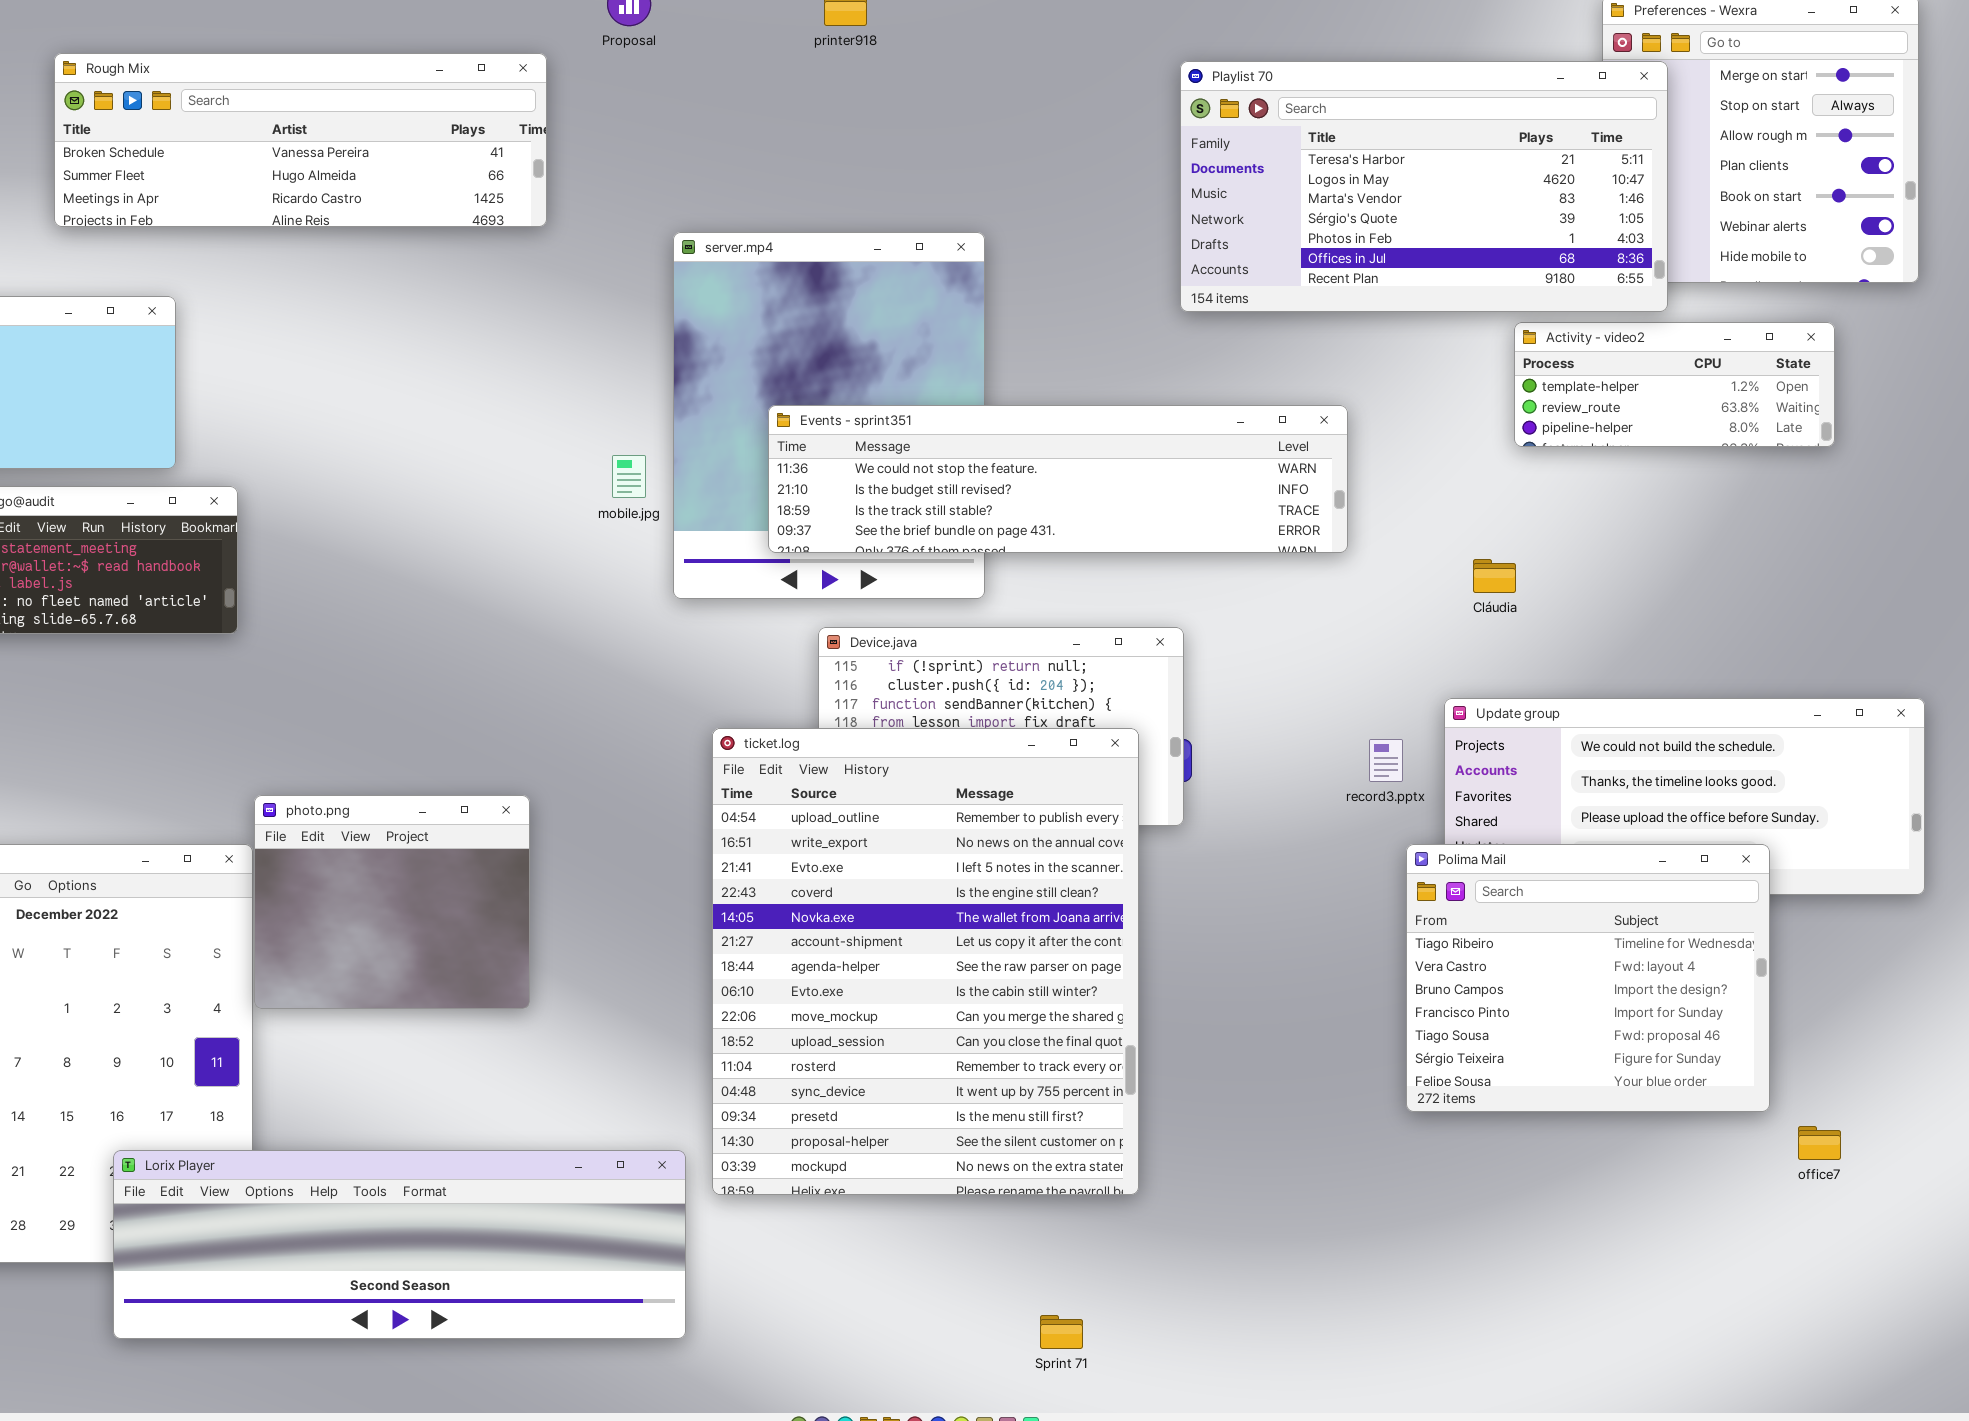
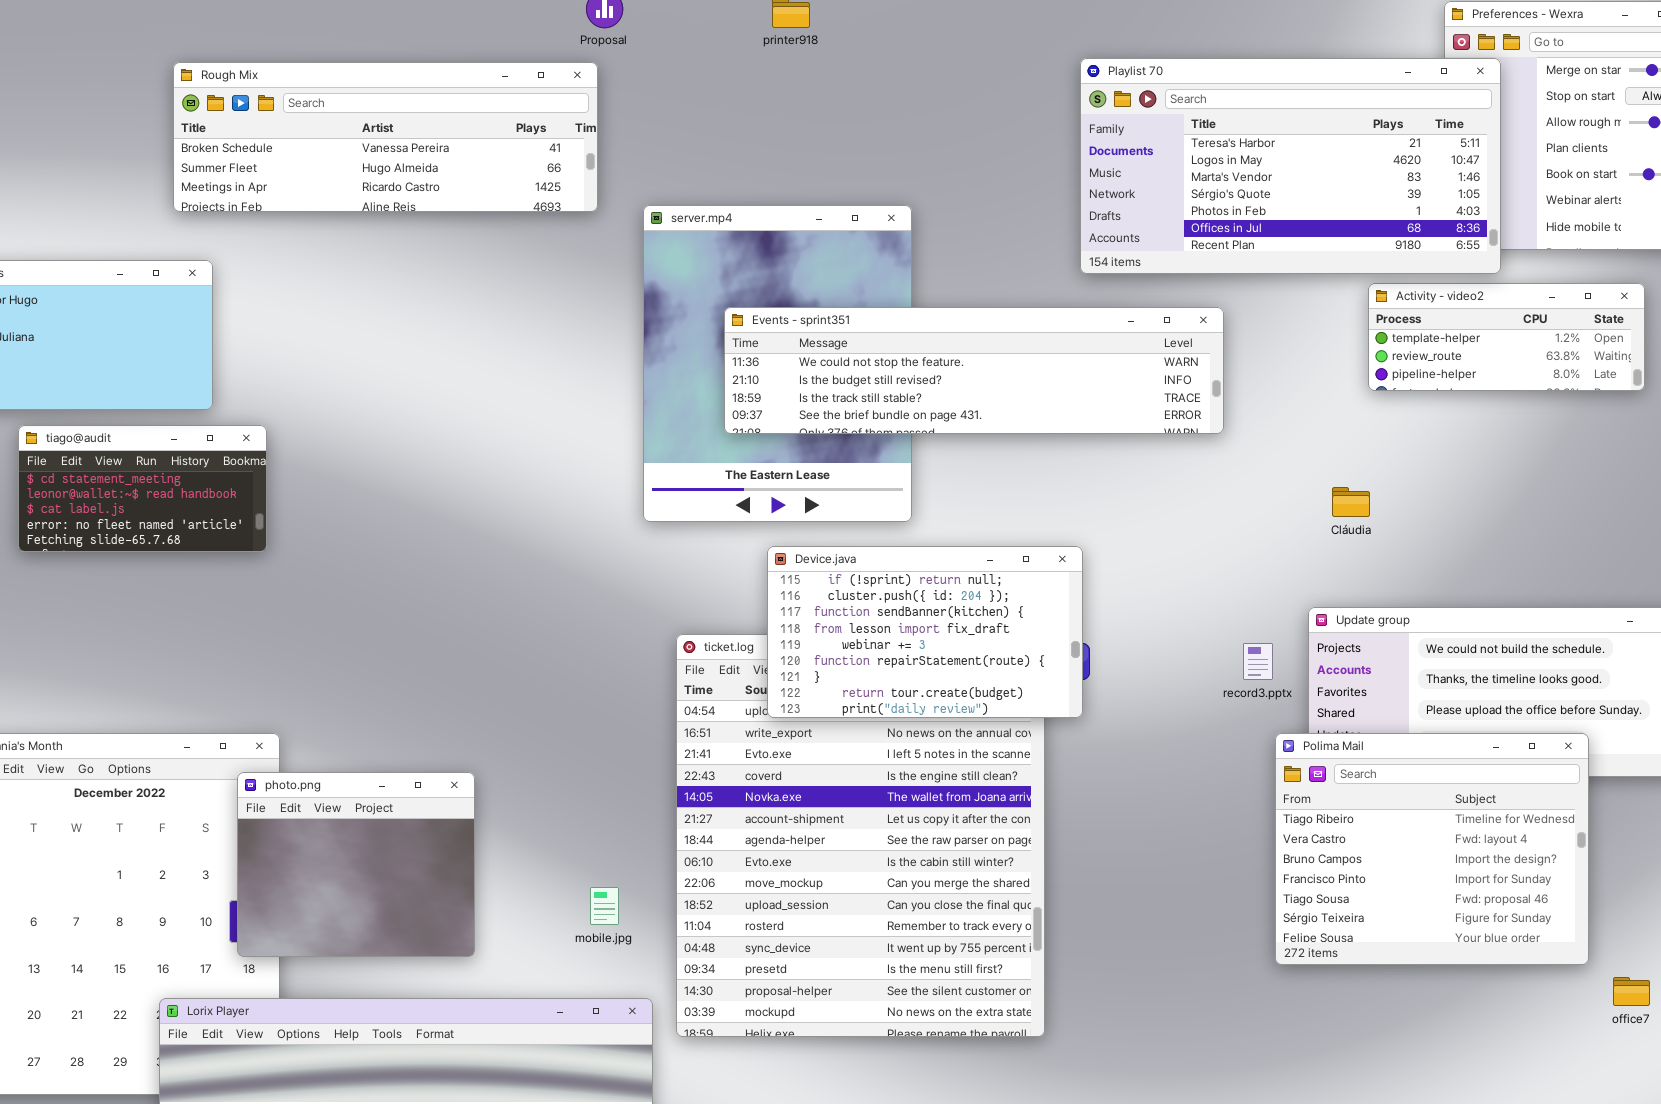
Rough Mix: [54,53,547,227] -> [173,62,598,212], moved
Events - sprint351: [768,405,1348,553] -> [724,307,1224,434], moved
mobile.jpg: [612,455,646,498] -> [590,887,619,925], moved
Device.java: [818,627,1184,826] -> [767,546,1083,718], raised
photo.png: [254,795,530,1009] -> [237,772,475,957], moved

